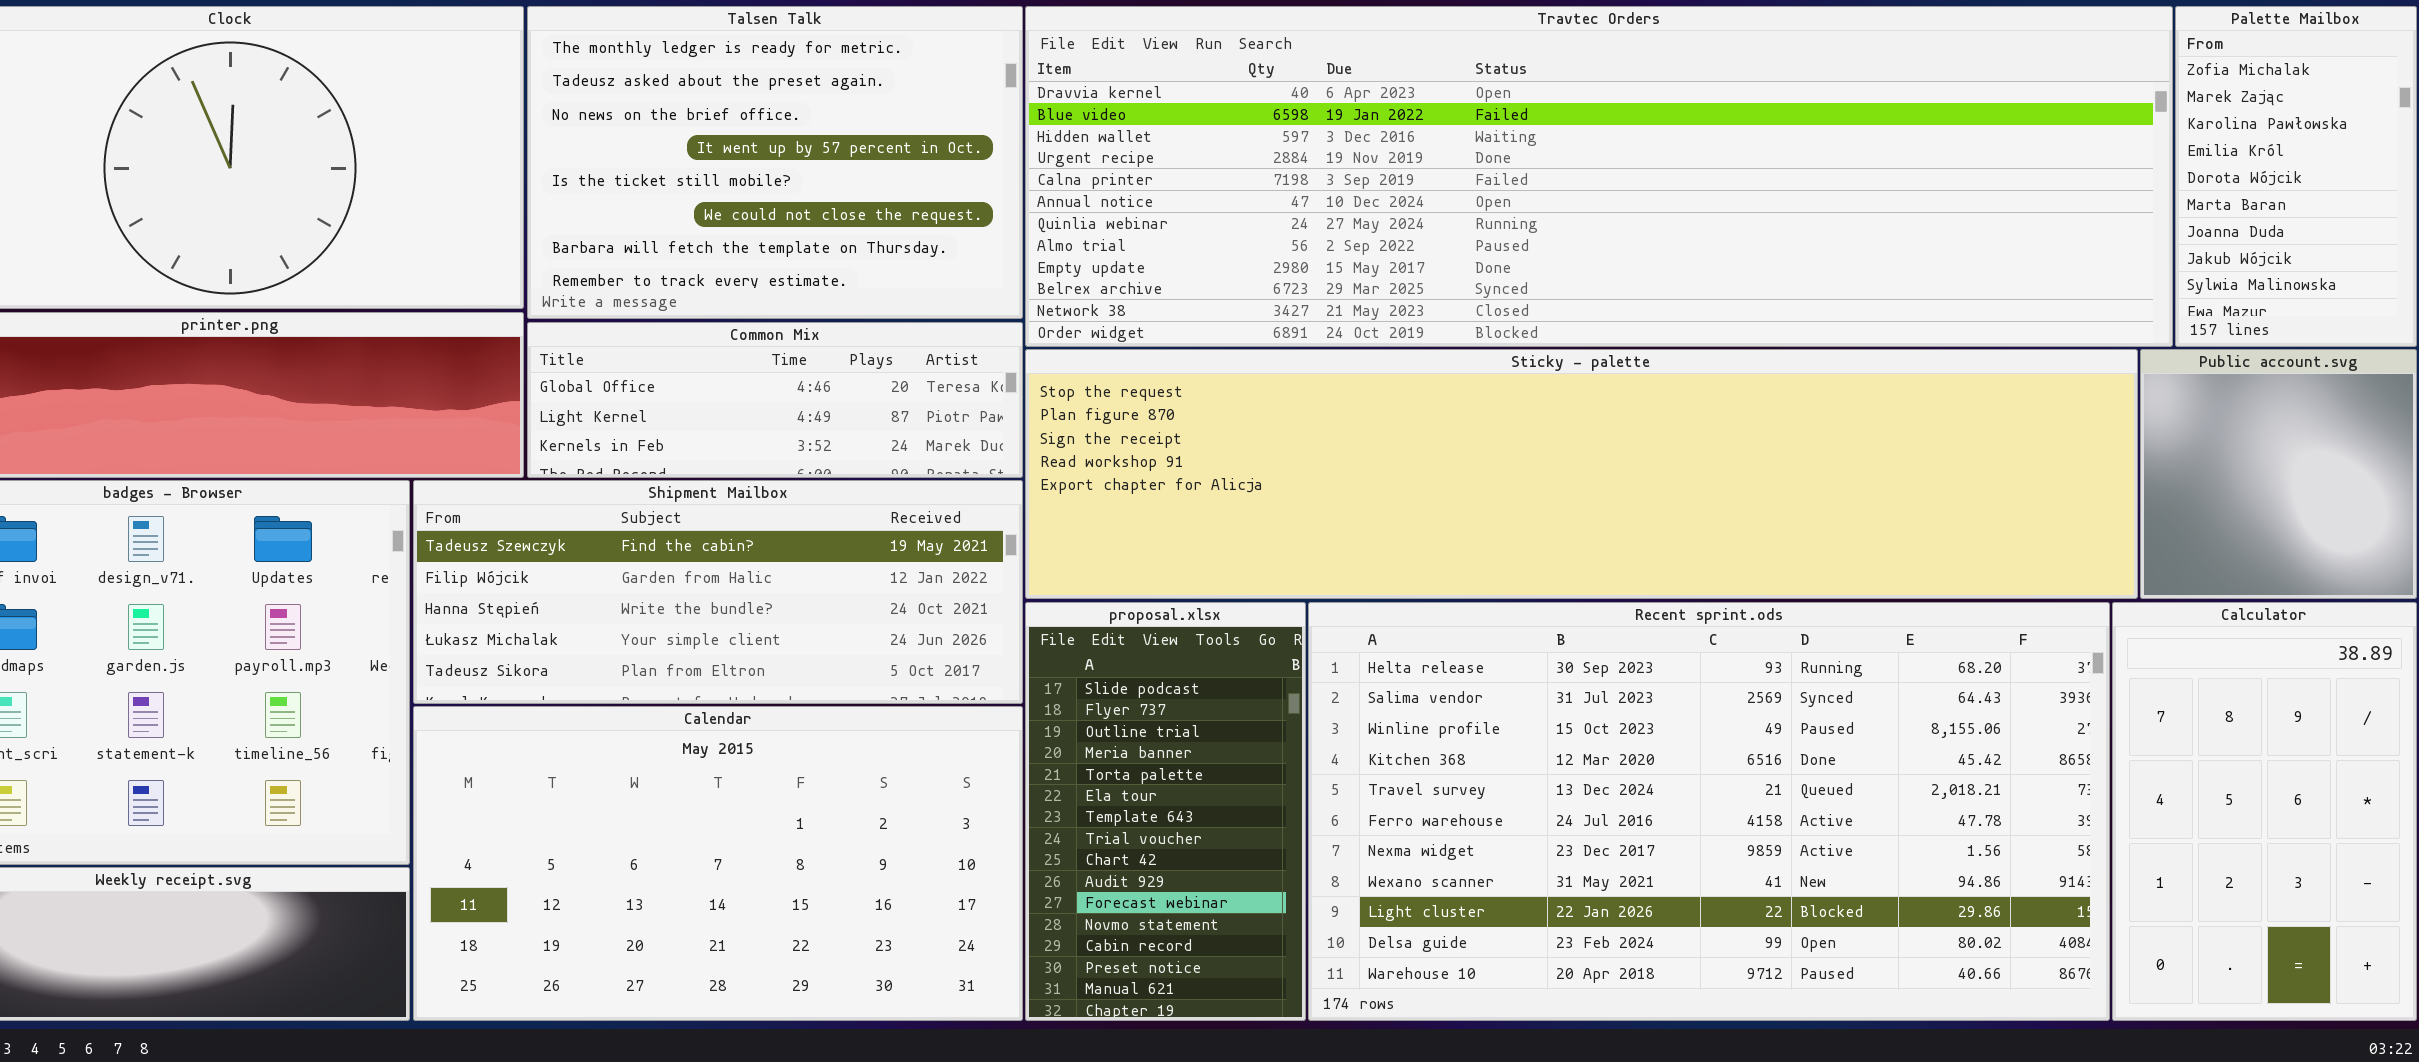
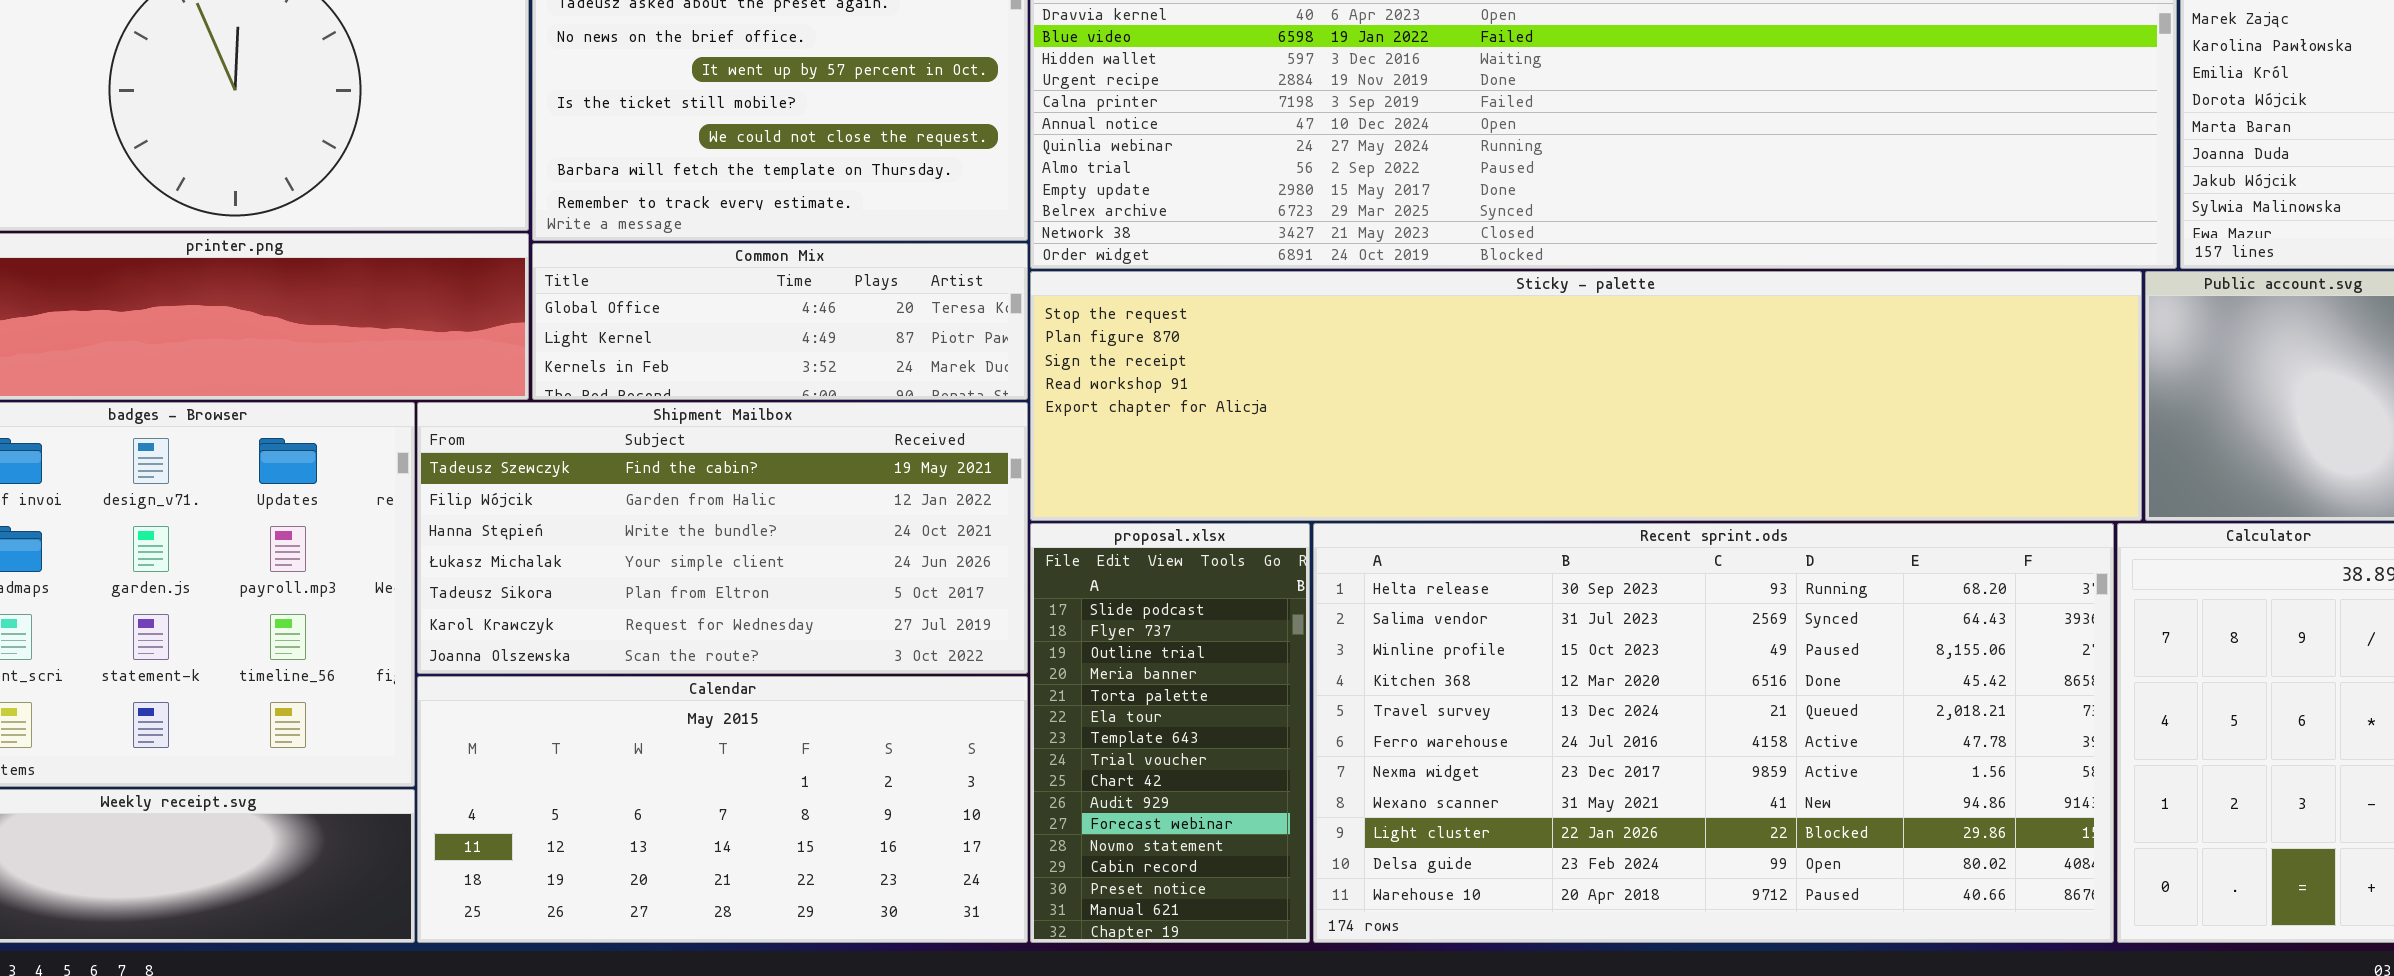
Shipment Mailbox: [413,480,1023,704] -> [417,402,1028,674], resized
Calendar: [413,706,1023,1021] -> [417,676,1028,943], resized

